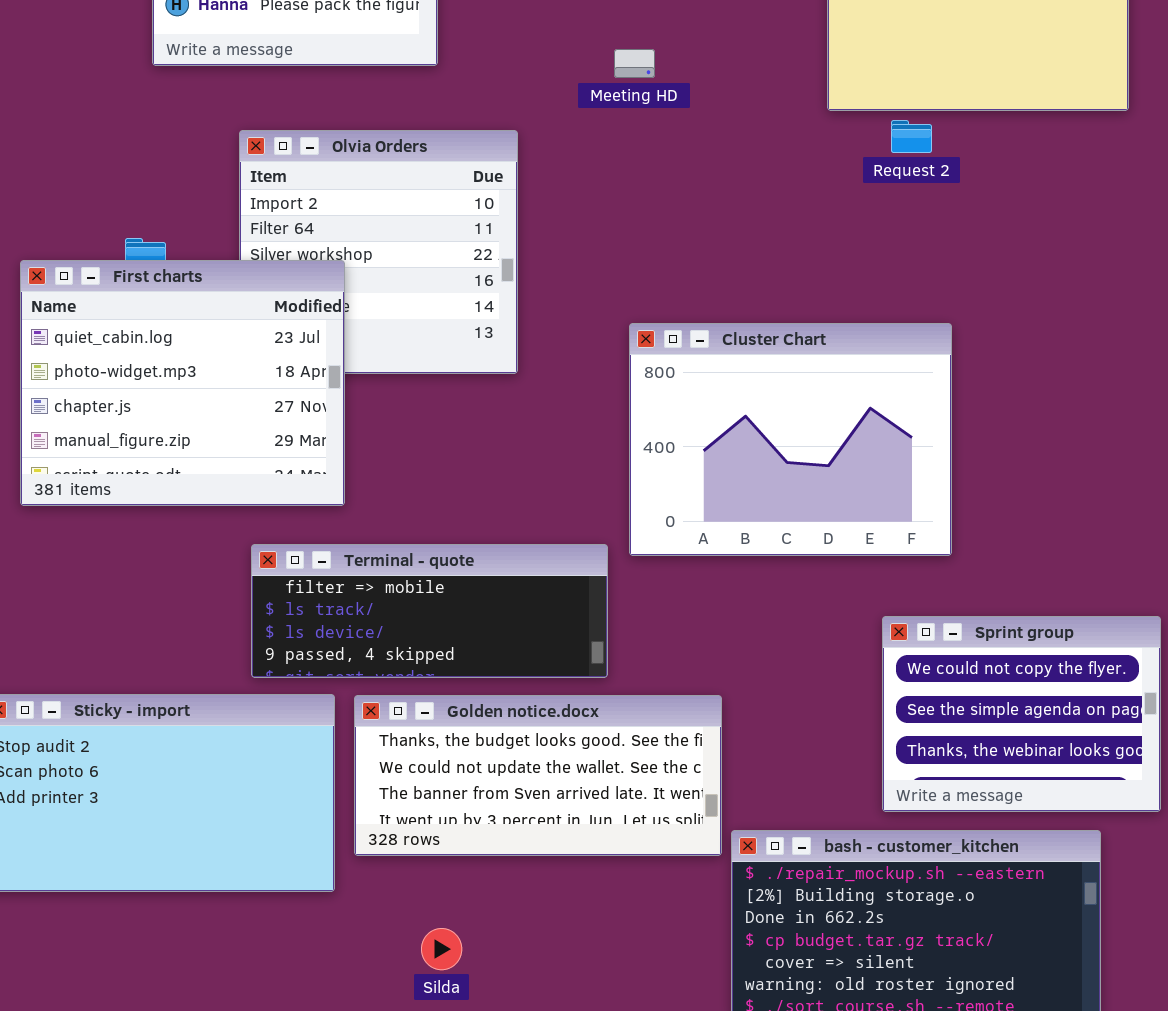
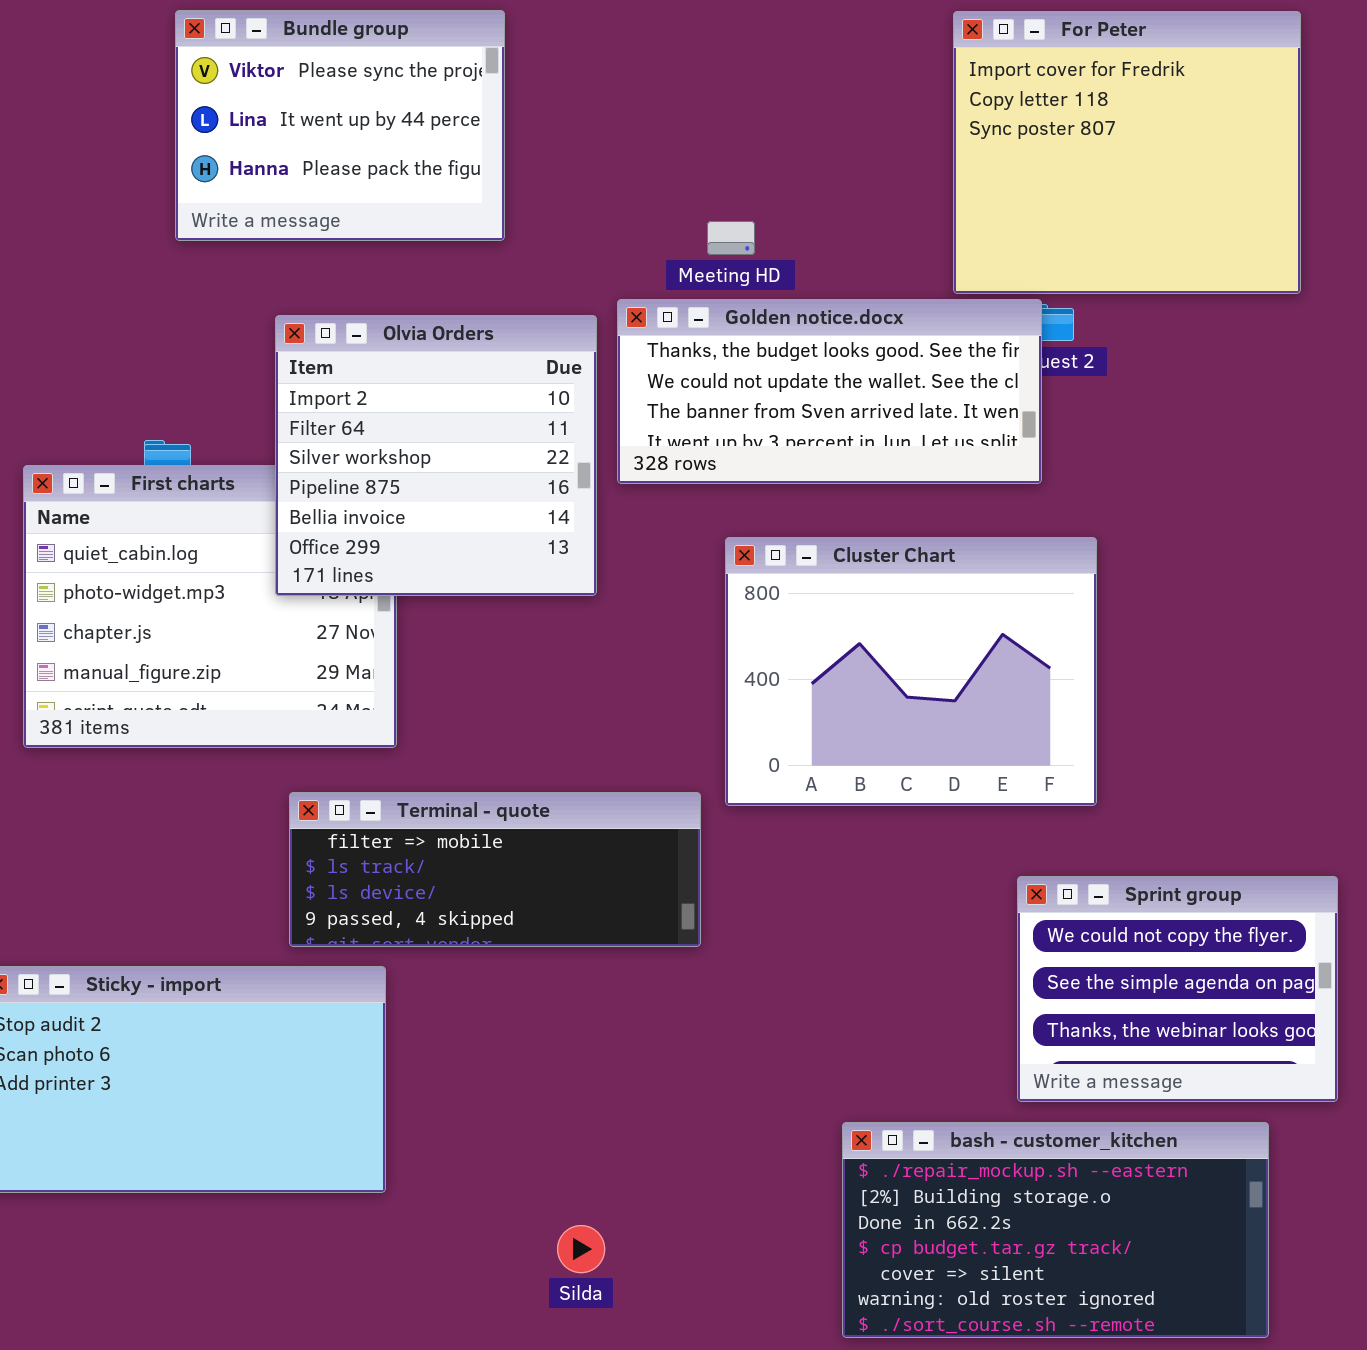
Olvia Orders: [239,130,518,374] -> [275,315,597,596], raised
Golden notice.docx: [354,695,722,856] -> [617,299,1042,484], moved
Silda: [421,928,462,970] -> [557,1225,605,1273], moved

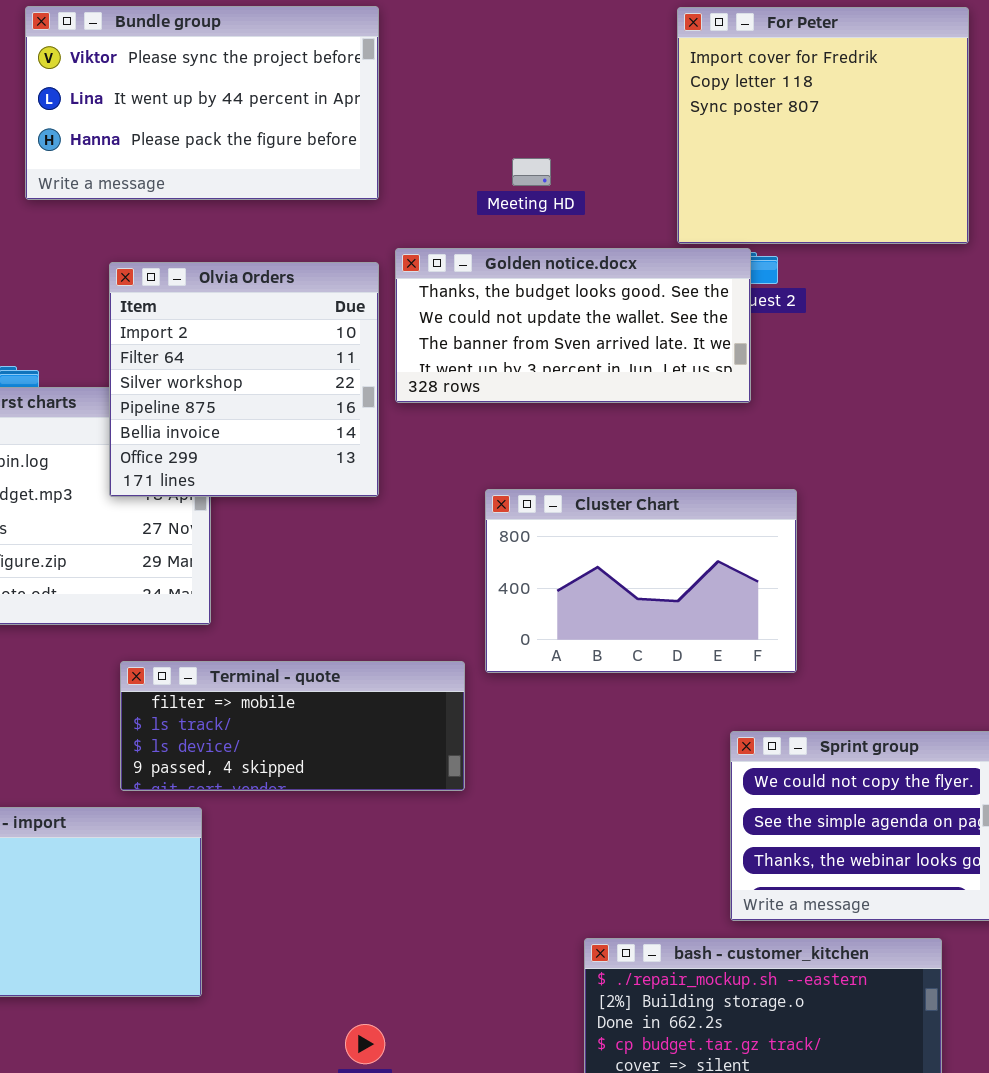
Bundle group: [175,10,505,241] -> [25,6,379,200], resized
Meeting HD: [707,221,755,255] -> [512,158,551,186], moved
Cluster Chart: [725,537,1097,806] -> [485,489,797,673], resized

